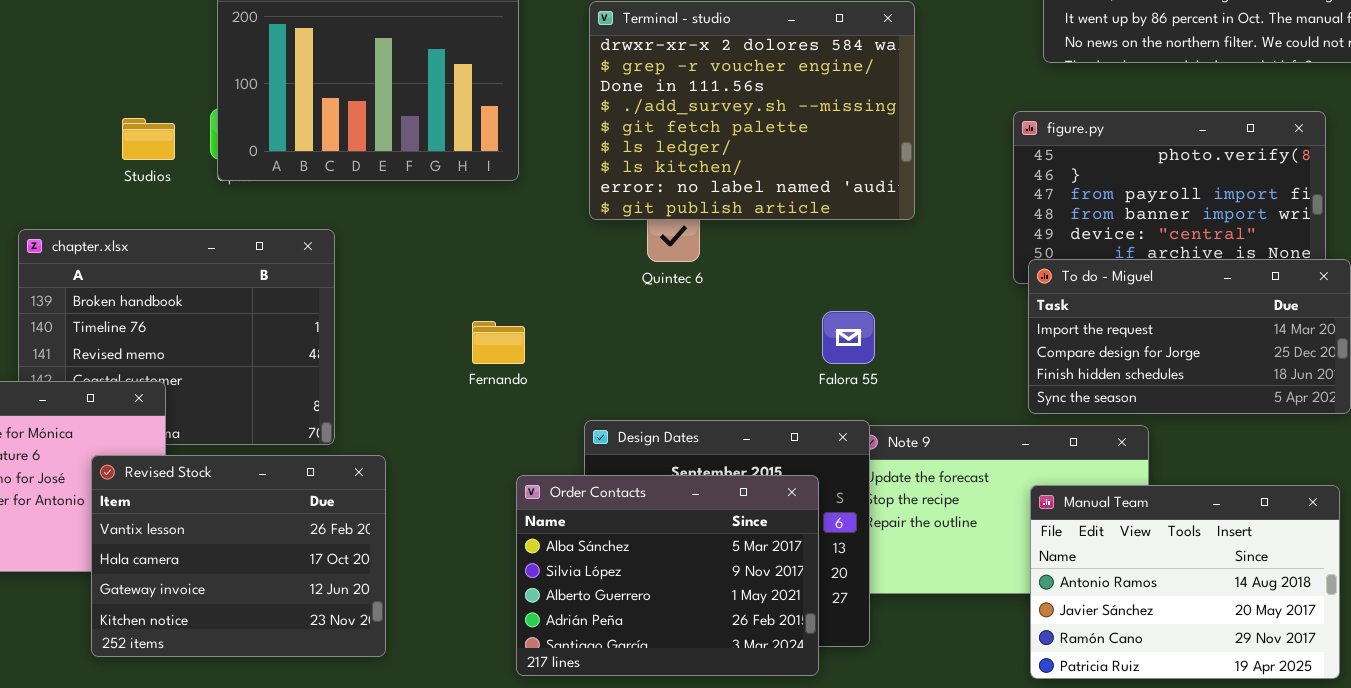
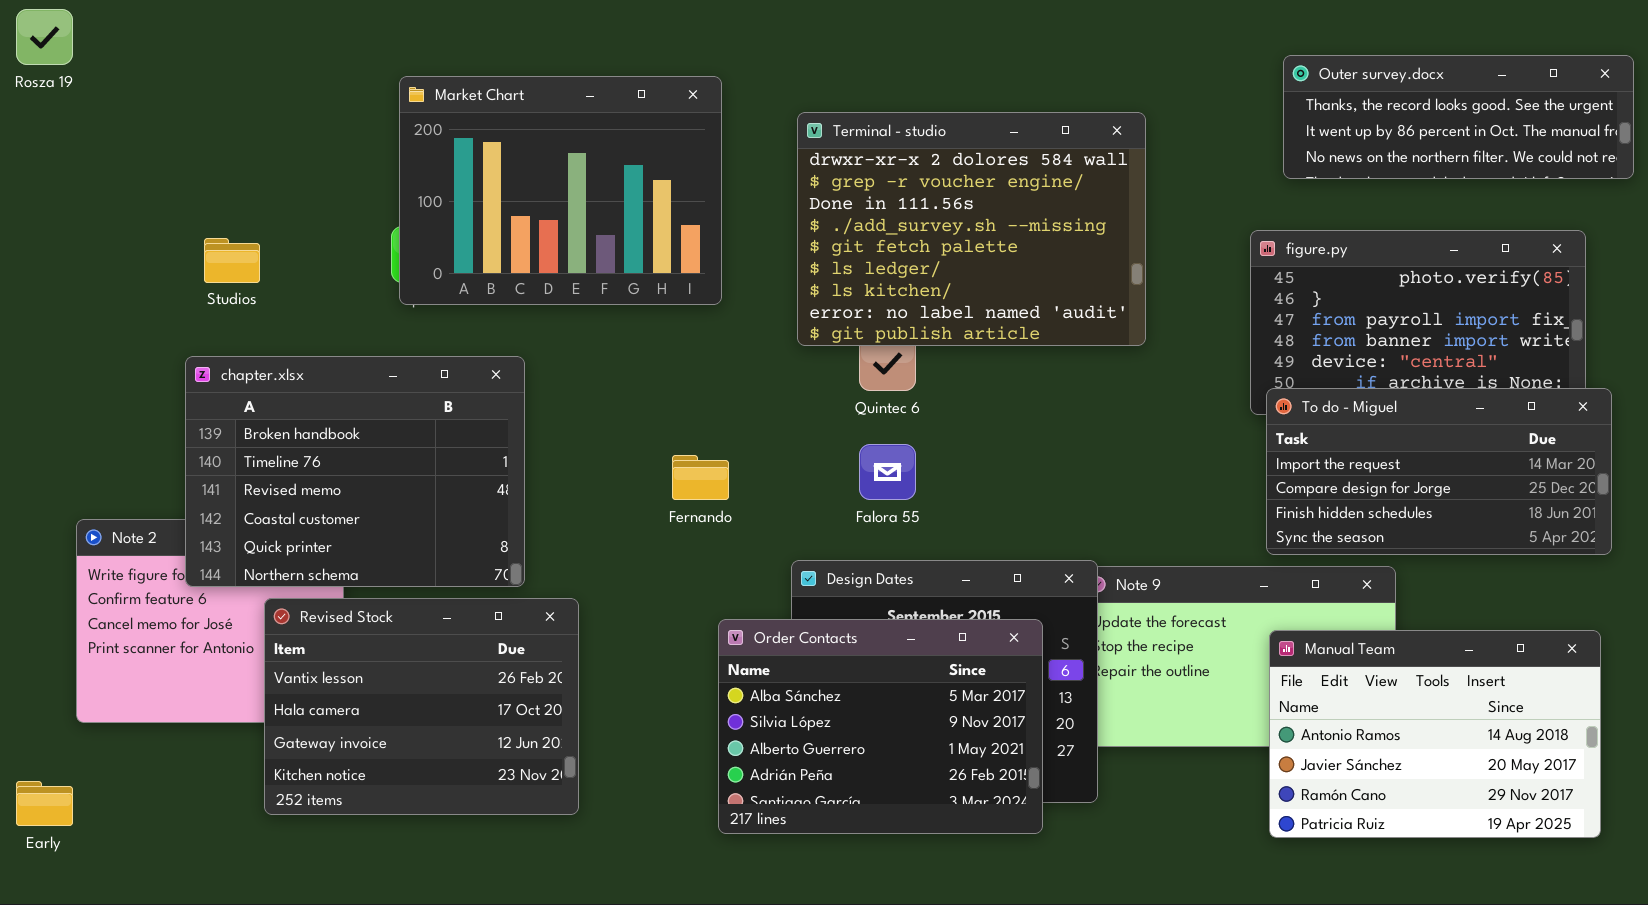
Studios: [122,118,175,160] -> [204,238,260,283], moved
chapter.xlsx: [18,229,335,445] -> [185,356,525,587], raised
Falora 55: [822,311,875,364] -> [859,444,916,500], moved

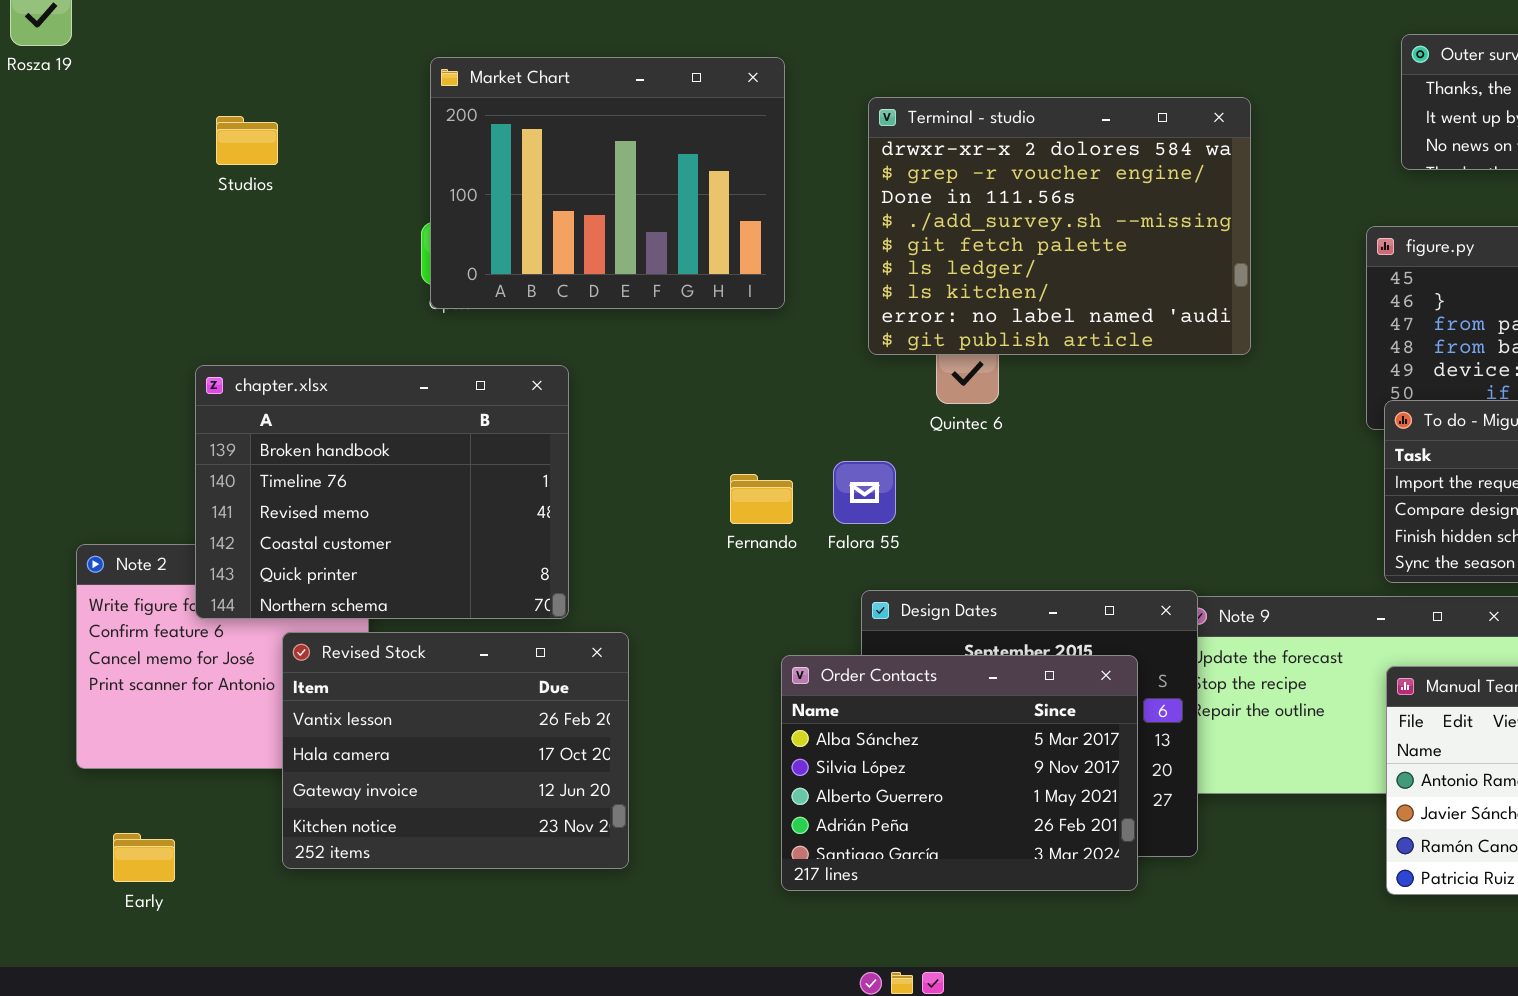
Studios: [204,238,260,283] -> [216,116,278,165], moved
Falora 55: [859,444,916,500] -> [833,461,896,524], moved
Early: [16,781,73,826] -> [113,833,175,882], moved

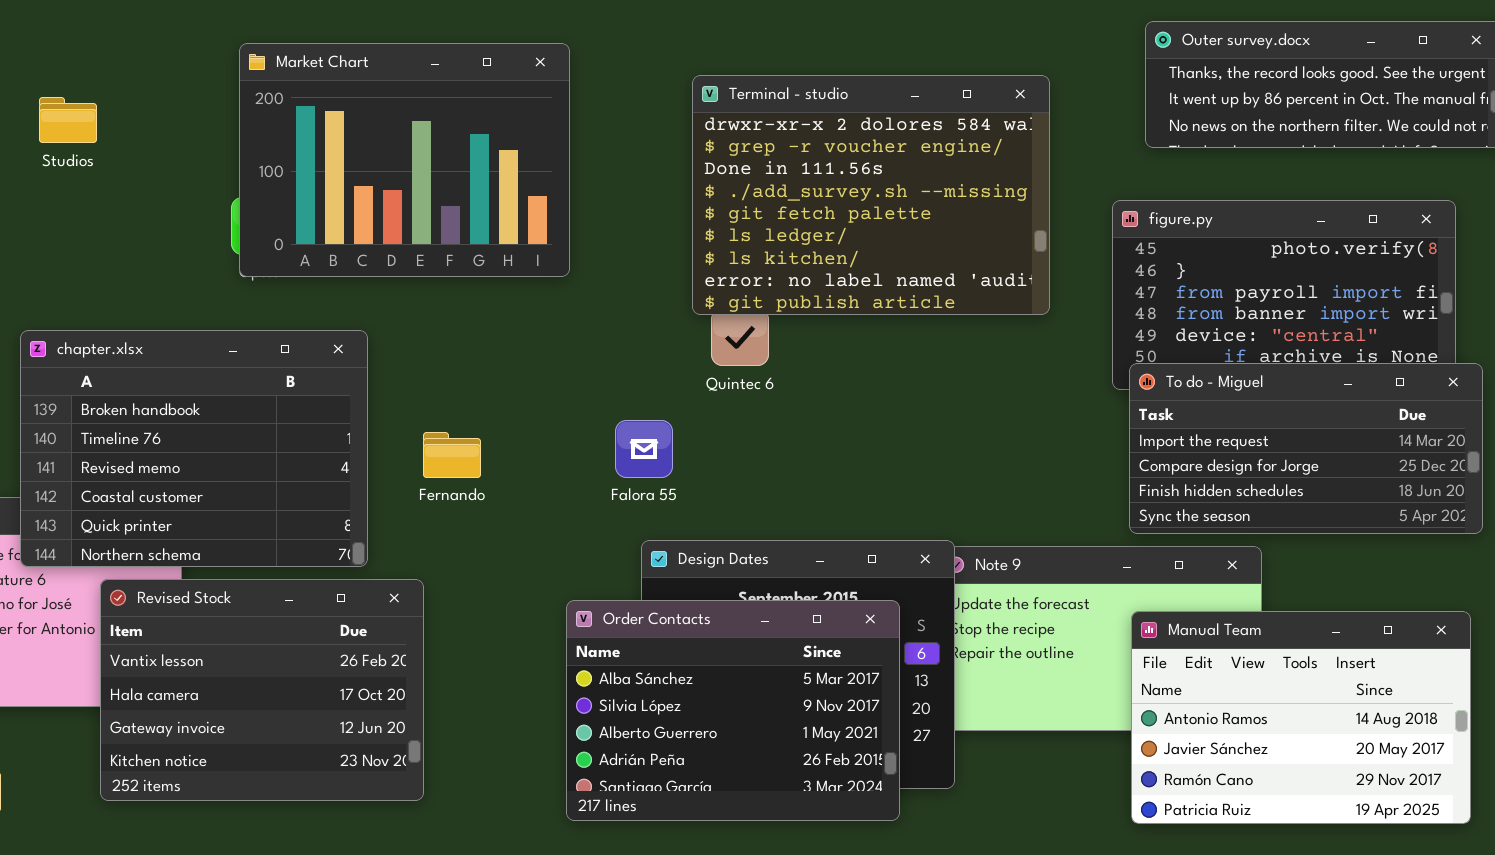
Terminal - studio: [868,97,1251,355] -> [692,75,1050,315], moved
Fernando: [730,474,793,524] -> [423,432,481,478], moved

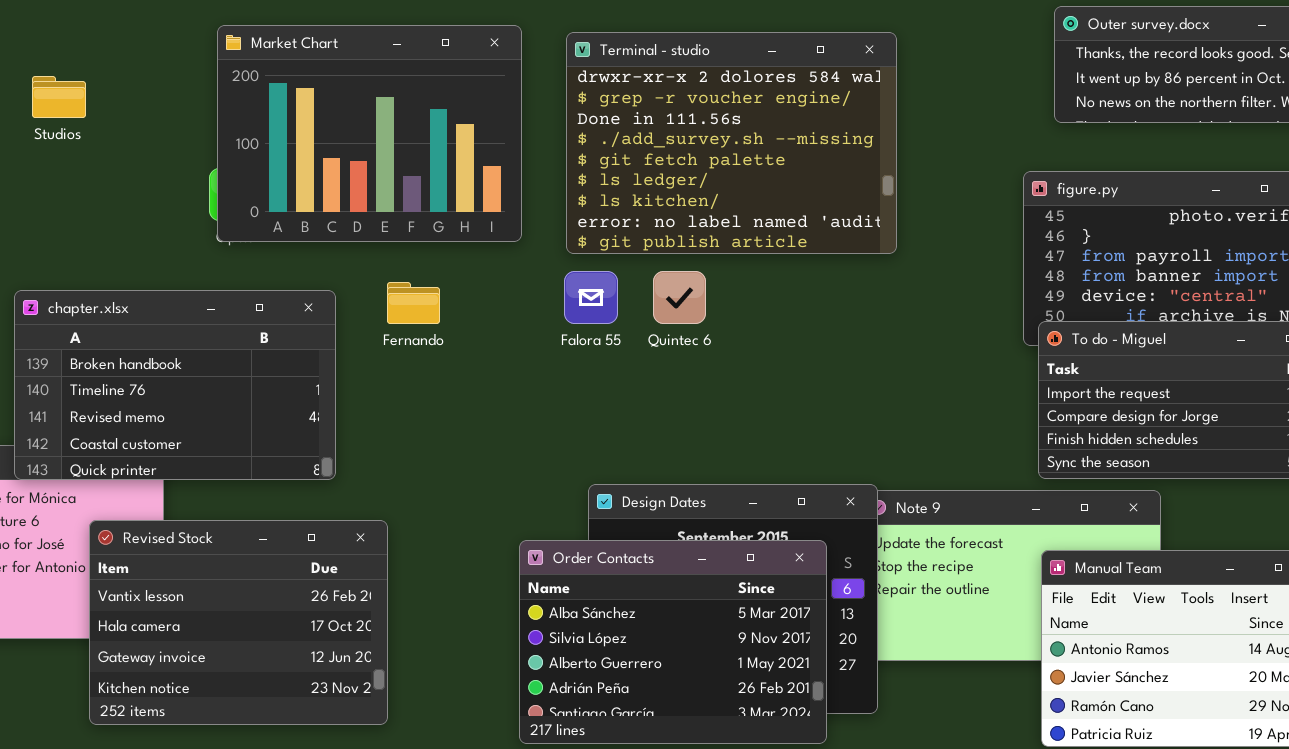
Terminal - studio: [692,75,1050,315] -> [566,32,897,254], moved
chapter.xlsx: [20,330,368,567] -> [14,290,336,480], resized
Falora 55: [615,420,673,478] -> [564,271,618,324], moved
Fernando: [423,432,481,478] -> [387,282,440,324], moved

